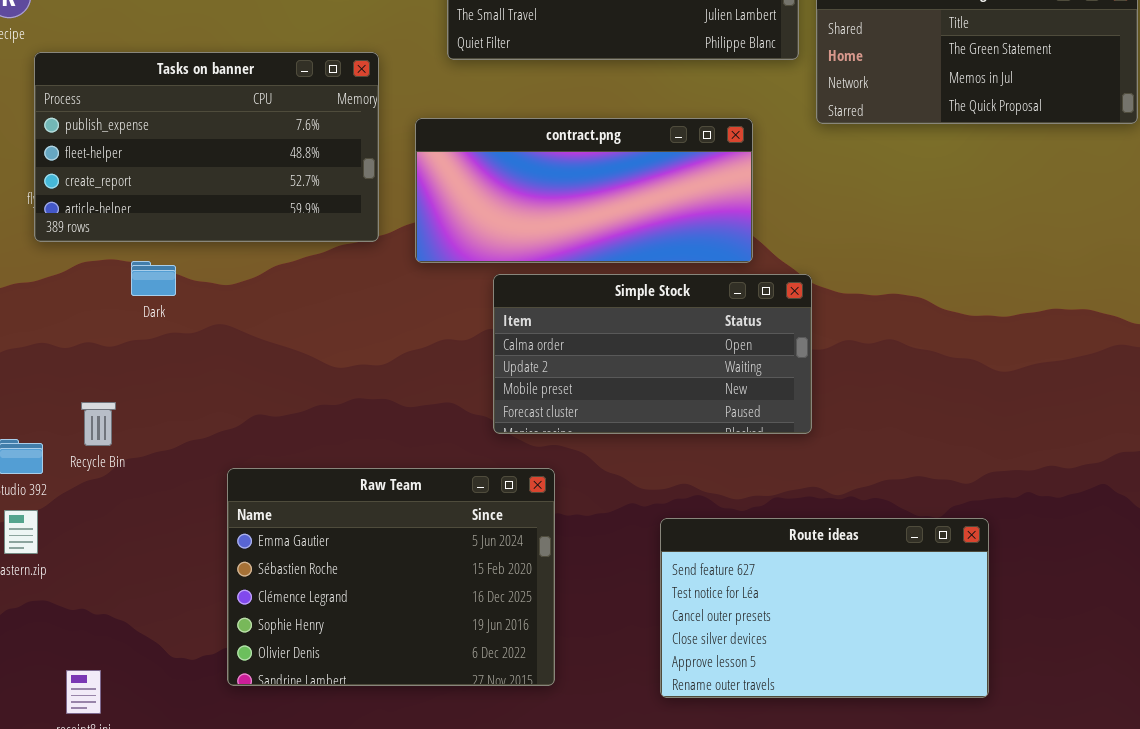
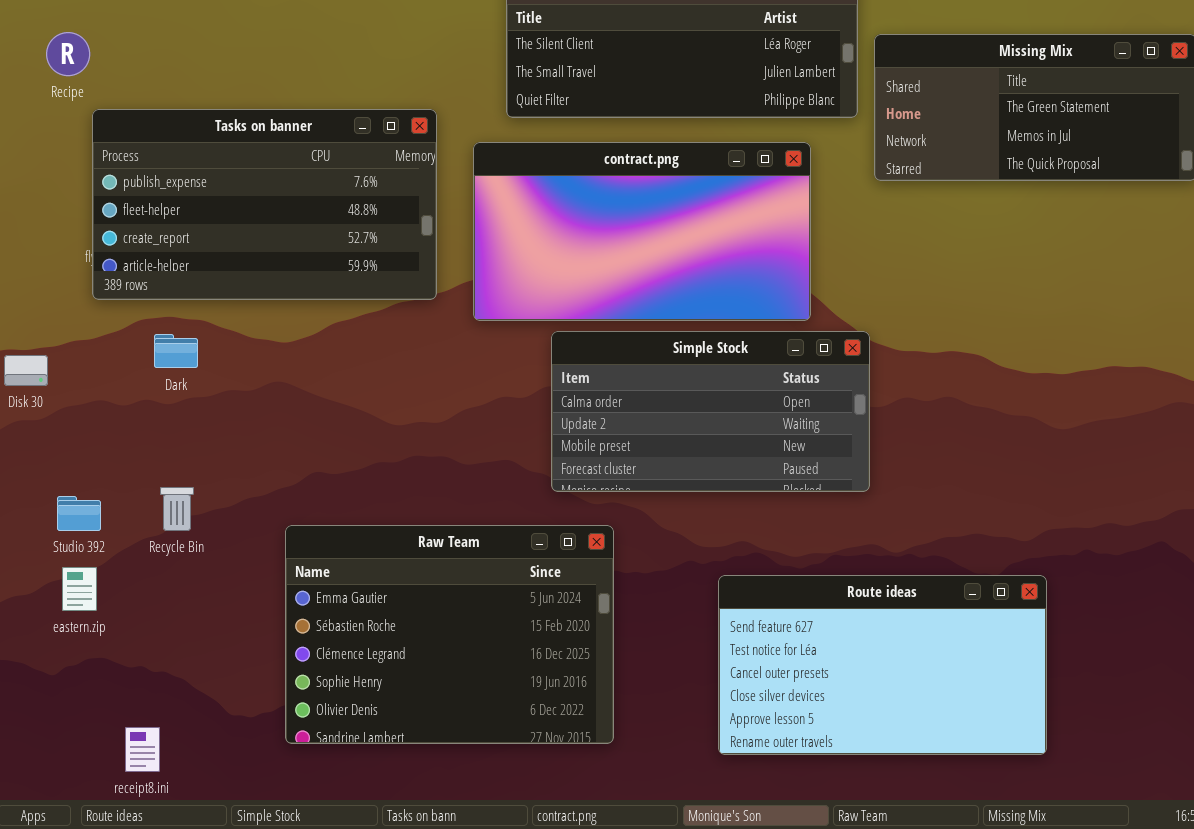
contract.png: [415,118,753,263] -> [473,142,811,321], resized
Dark: [131,261,176,296] -> [154,334,198,368], moved
Recycle Bin: [81,402,116,446] -> [160,487,194,531], moved

